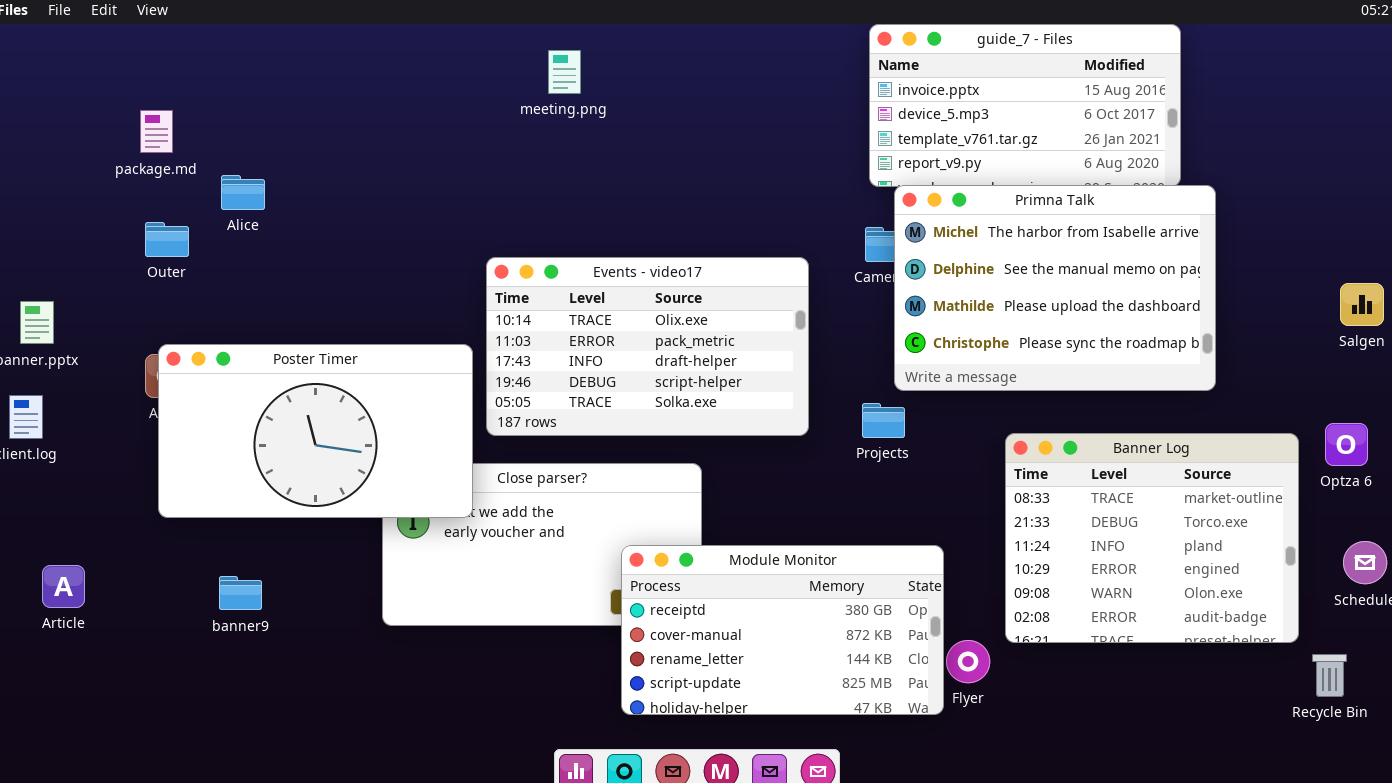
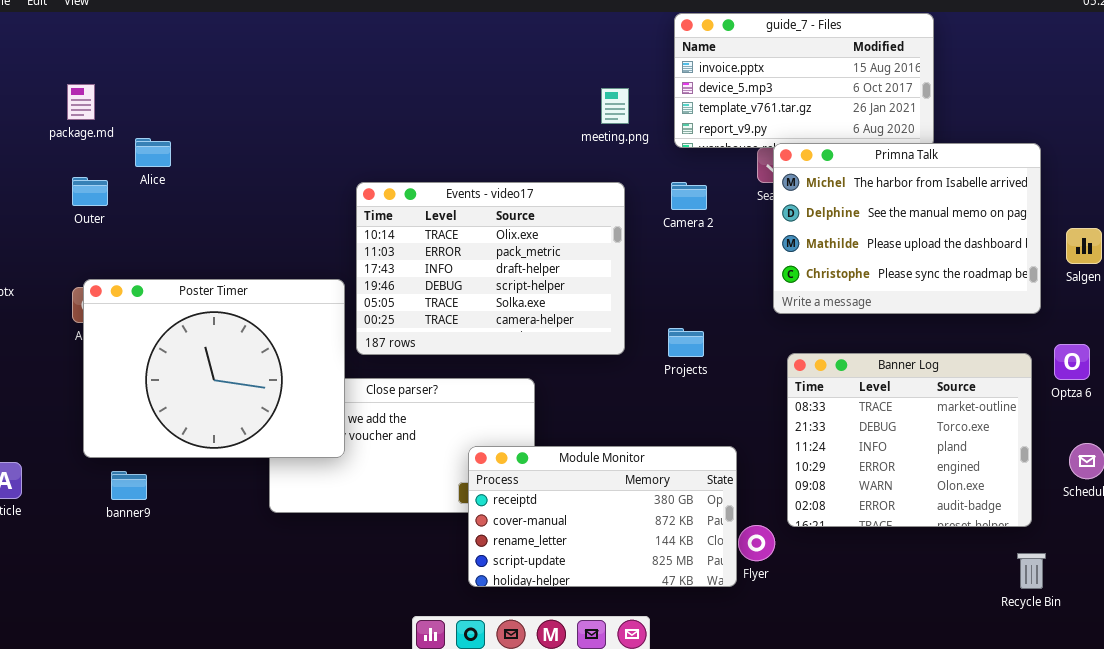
meeting.png: [548,50,581,94] -> [601,88,629,124], moved
Primna Talk: [894,185,1216,391] -> [773,143,1041,314], moved
Events - video17: [486,257,809,436] -> [356,182,625,355], resized
Poster Timer: [158,344,473,518] -> [83,279,345,458], resized
banner9: [219,576,262,610] -> [111,471,147,500], moved
Recycle Bin: [1312,654,1347,697] -> [1017,553,1046,589], moved

